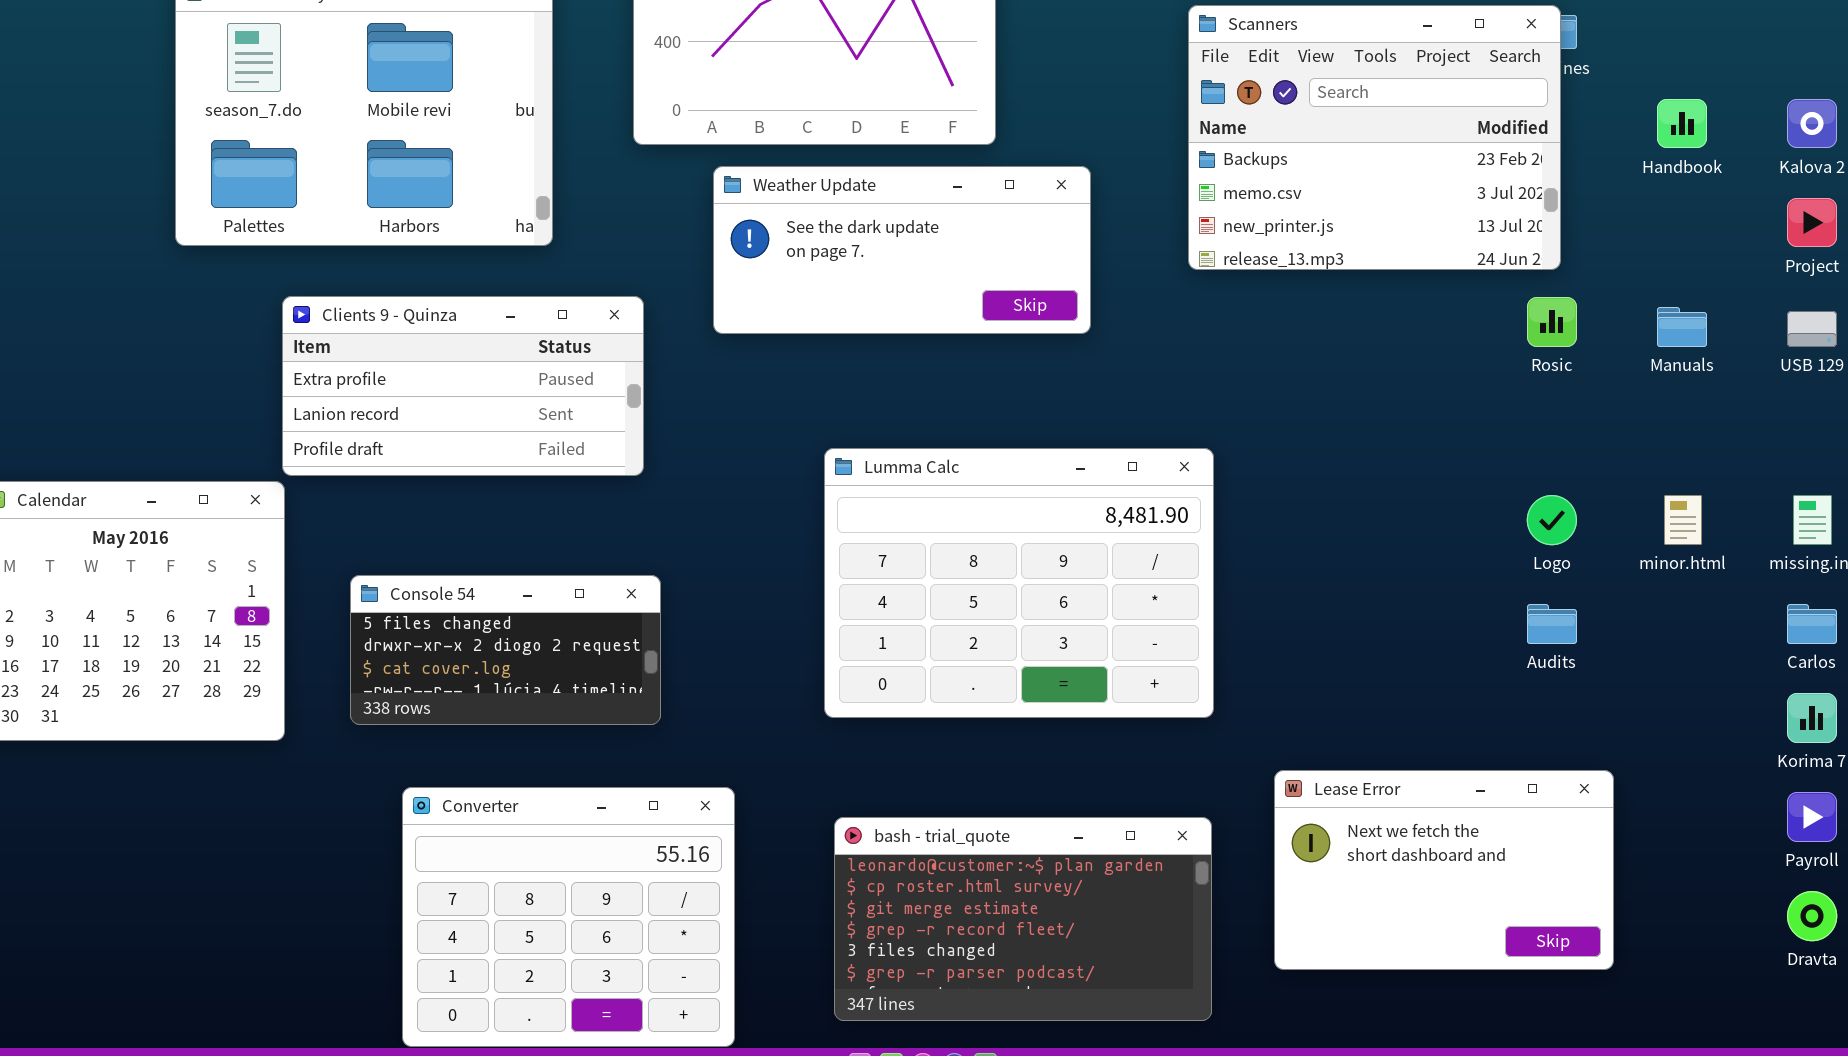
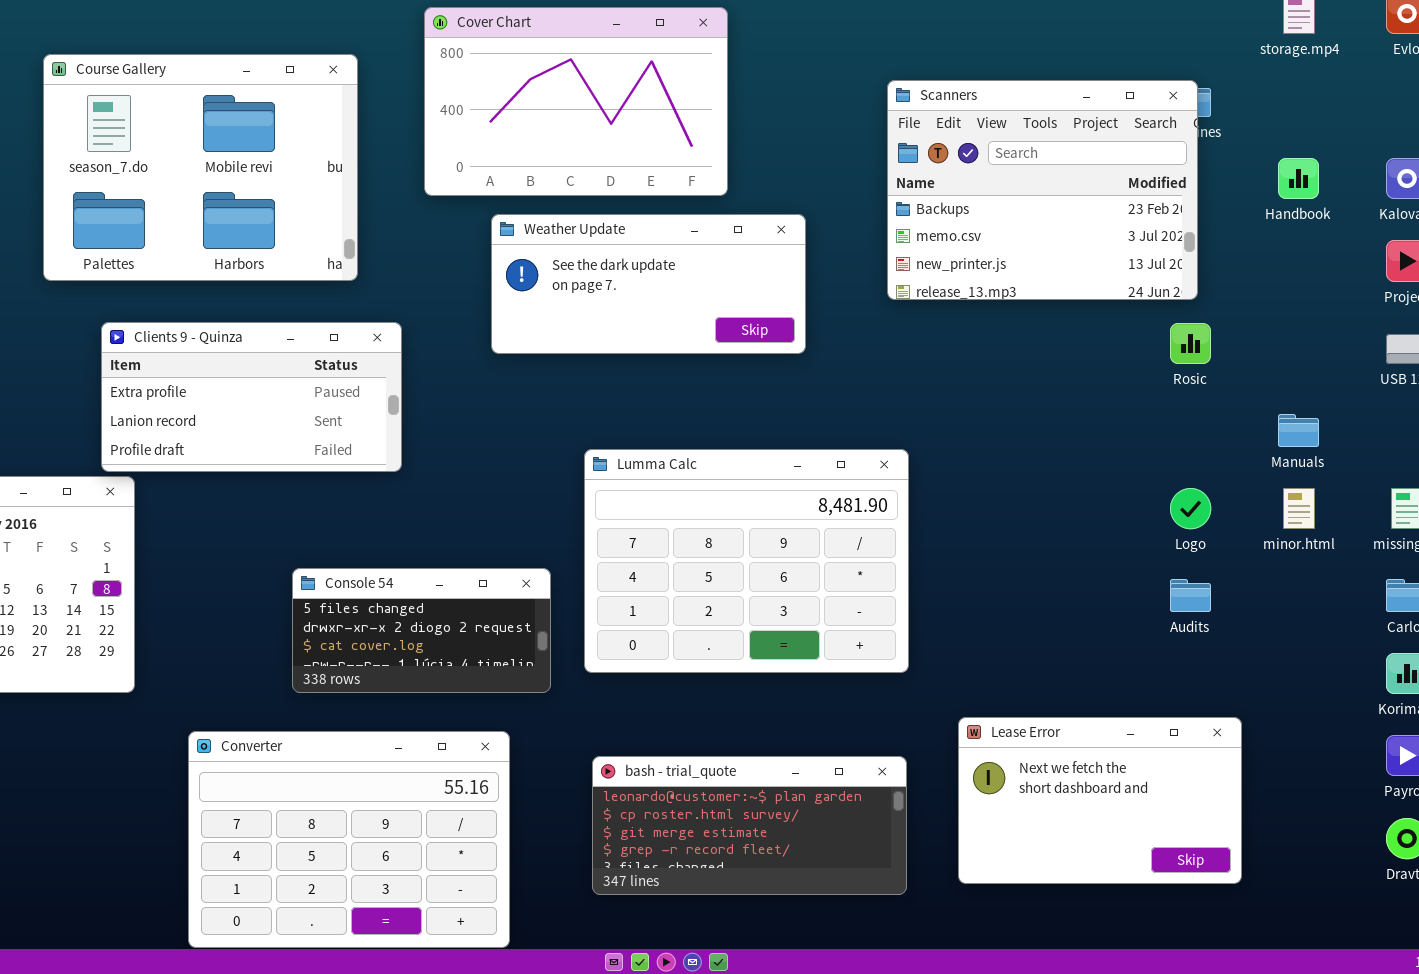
Clients 9 - Quinza: [282,296,644,476] -> [101,322,402,472], moved
Manuals: [1657,307,1707,347] -> [1278,414,1319,447], moved
Console 54: [350,575,661,725] -> [292,568,551,693], moved
Converter: [402,787,735,1047] -> [188,731,510,948], resized
bash - trial_quote: [834,817,1212,1021] -> [592,756,907,895], resized

